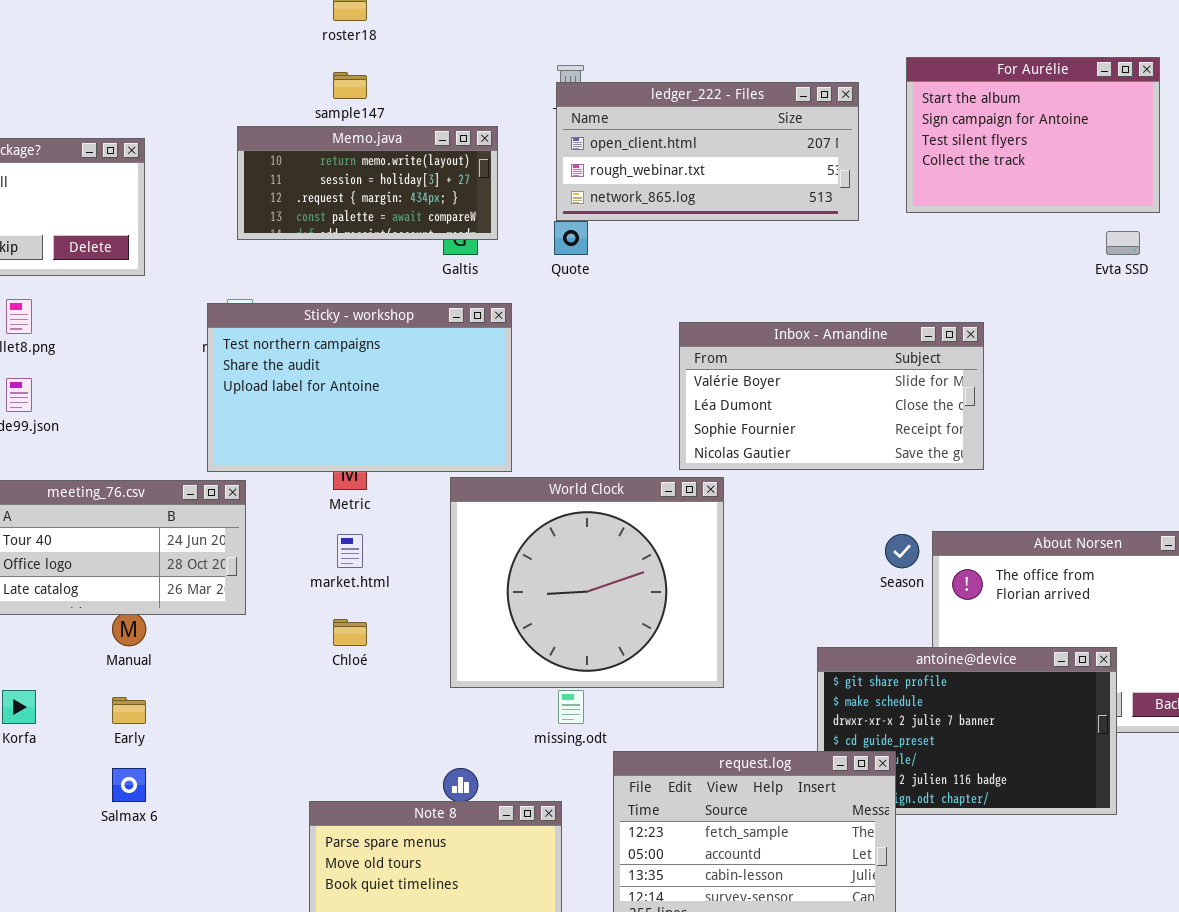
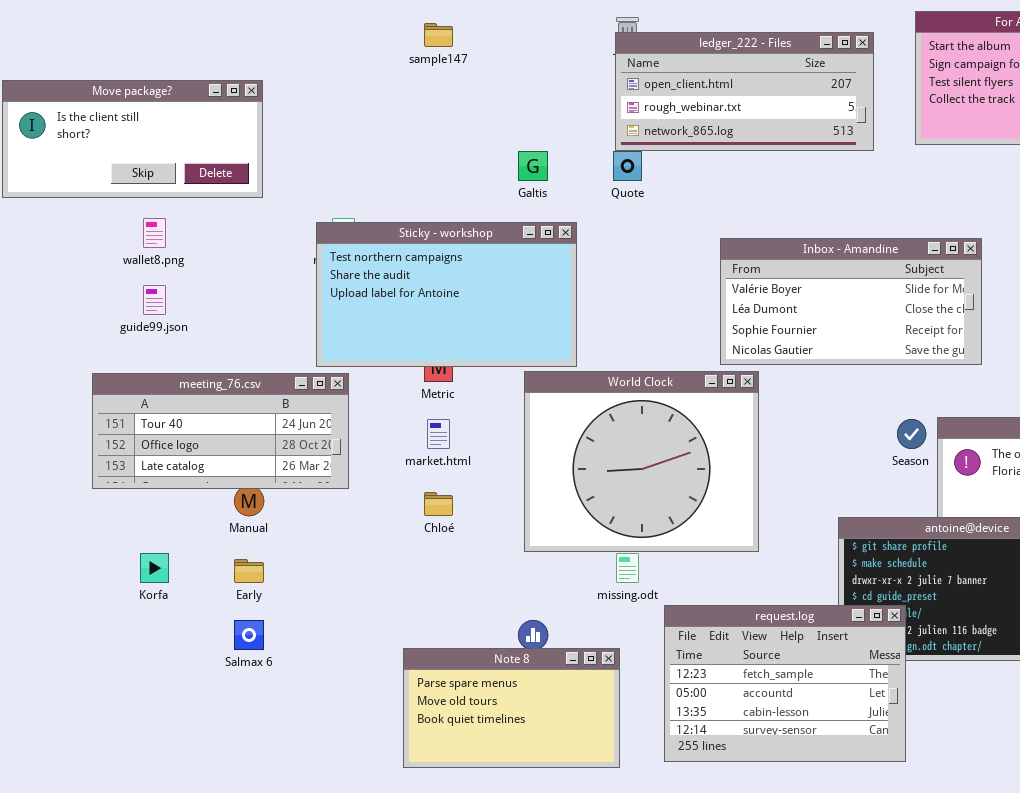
Memo.java: [237,126,498,240] -> none, closed

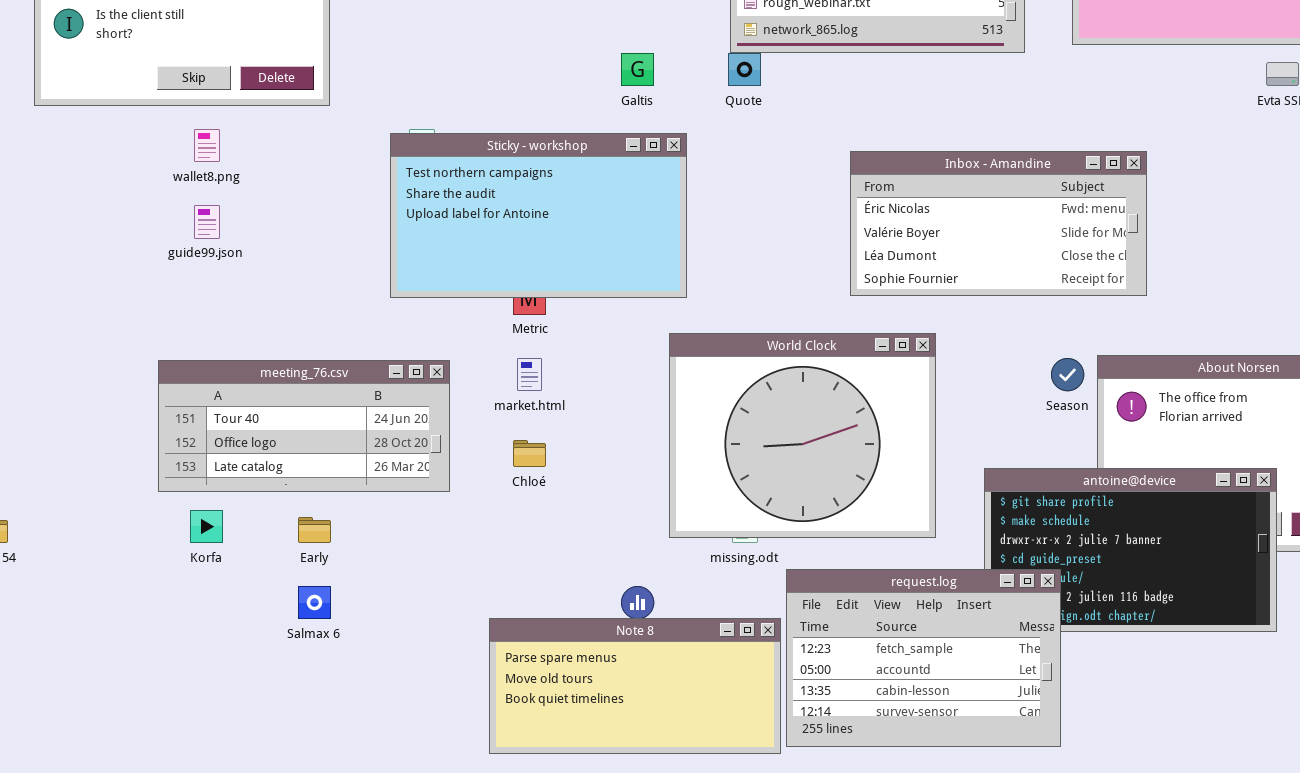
Inbox - Amandine: [720,238,982,365] -> [850,151,1147,296], scrolled up 1 row
World Clock: [524,371,759,552] -> [669,333,936,538], moved
meeting_76.csv: [92,373,349,489] -> [158,360,450,492], moved
Note 8: [403,648,620,768] -> [489,618,781,754], resized

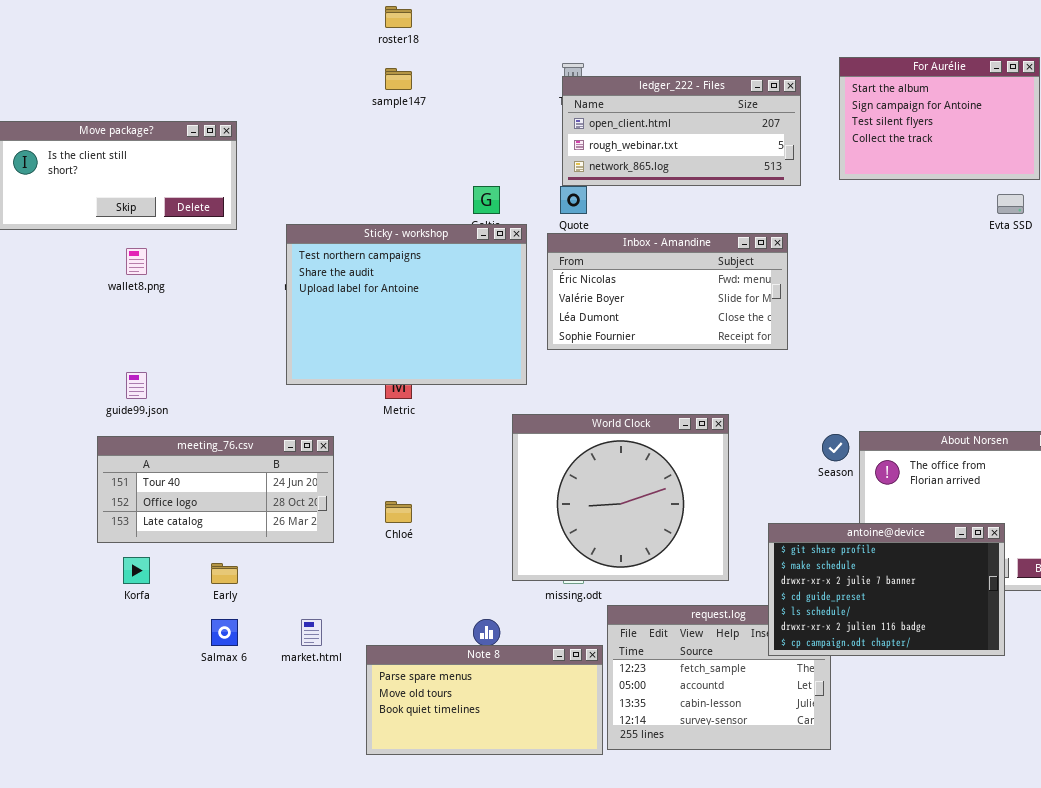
Sticky - workshop: [390,133,687,298] -> [286,224,527,385], resized
Inbox - Amandine: [850,151,1147,296] -> [547,233,788,350], moved
guide99.json: [194,205,220,239] -> [126,372,147,399], moved
market.html: [517,358,542,391] -> [301,619,322,646], moved
antoine@device: [984,468,1277,632] -> [768,523,1005,656], raised

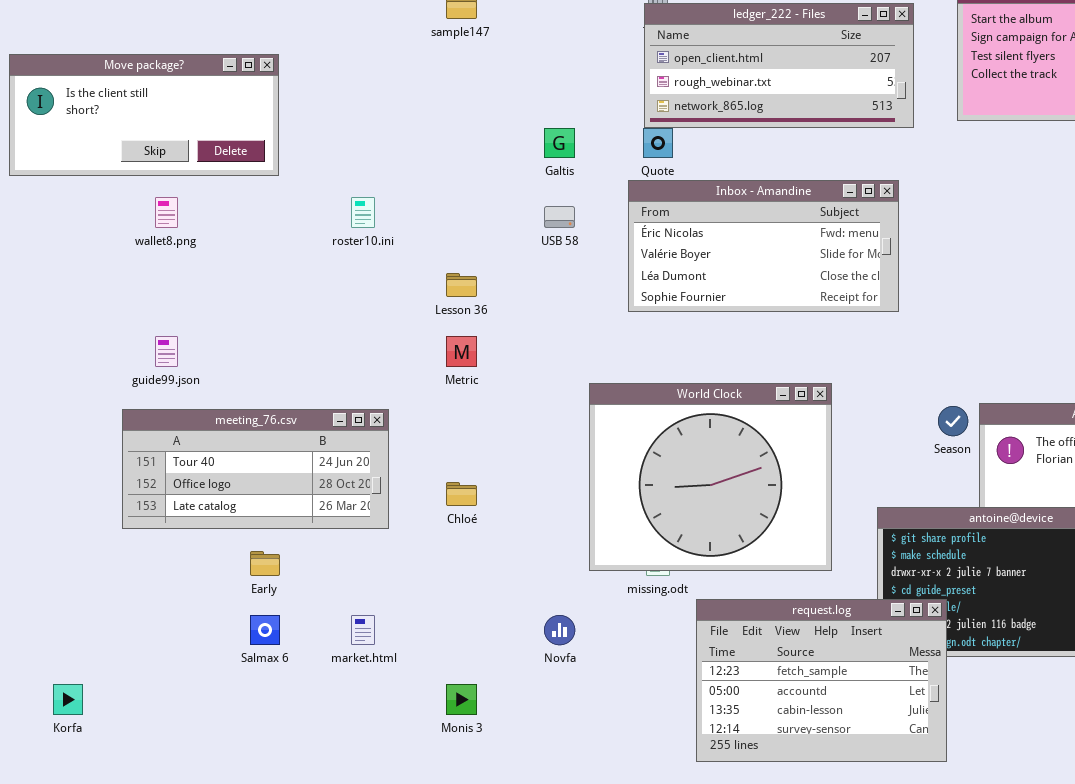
Sticky - workshop: [286,224,527,385] -> none, closed
Korfa: [123,557,150,584] -> [53,684,83,715], moved
request.log: [607,605,831,750] -> [696,599,947,762], raised
Note 8: [366,645,603,755] -> none, closed

